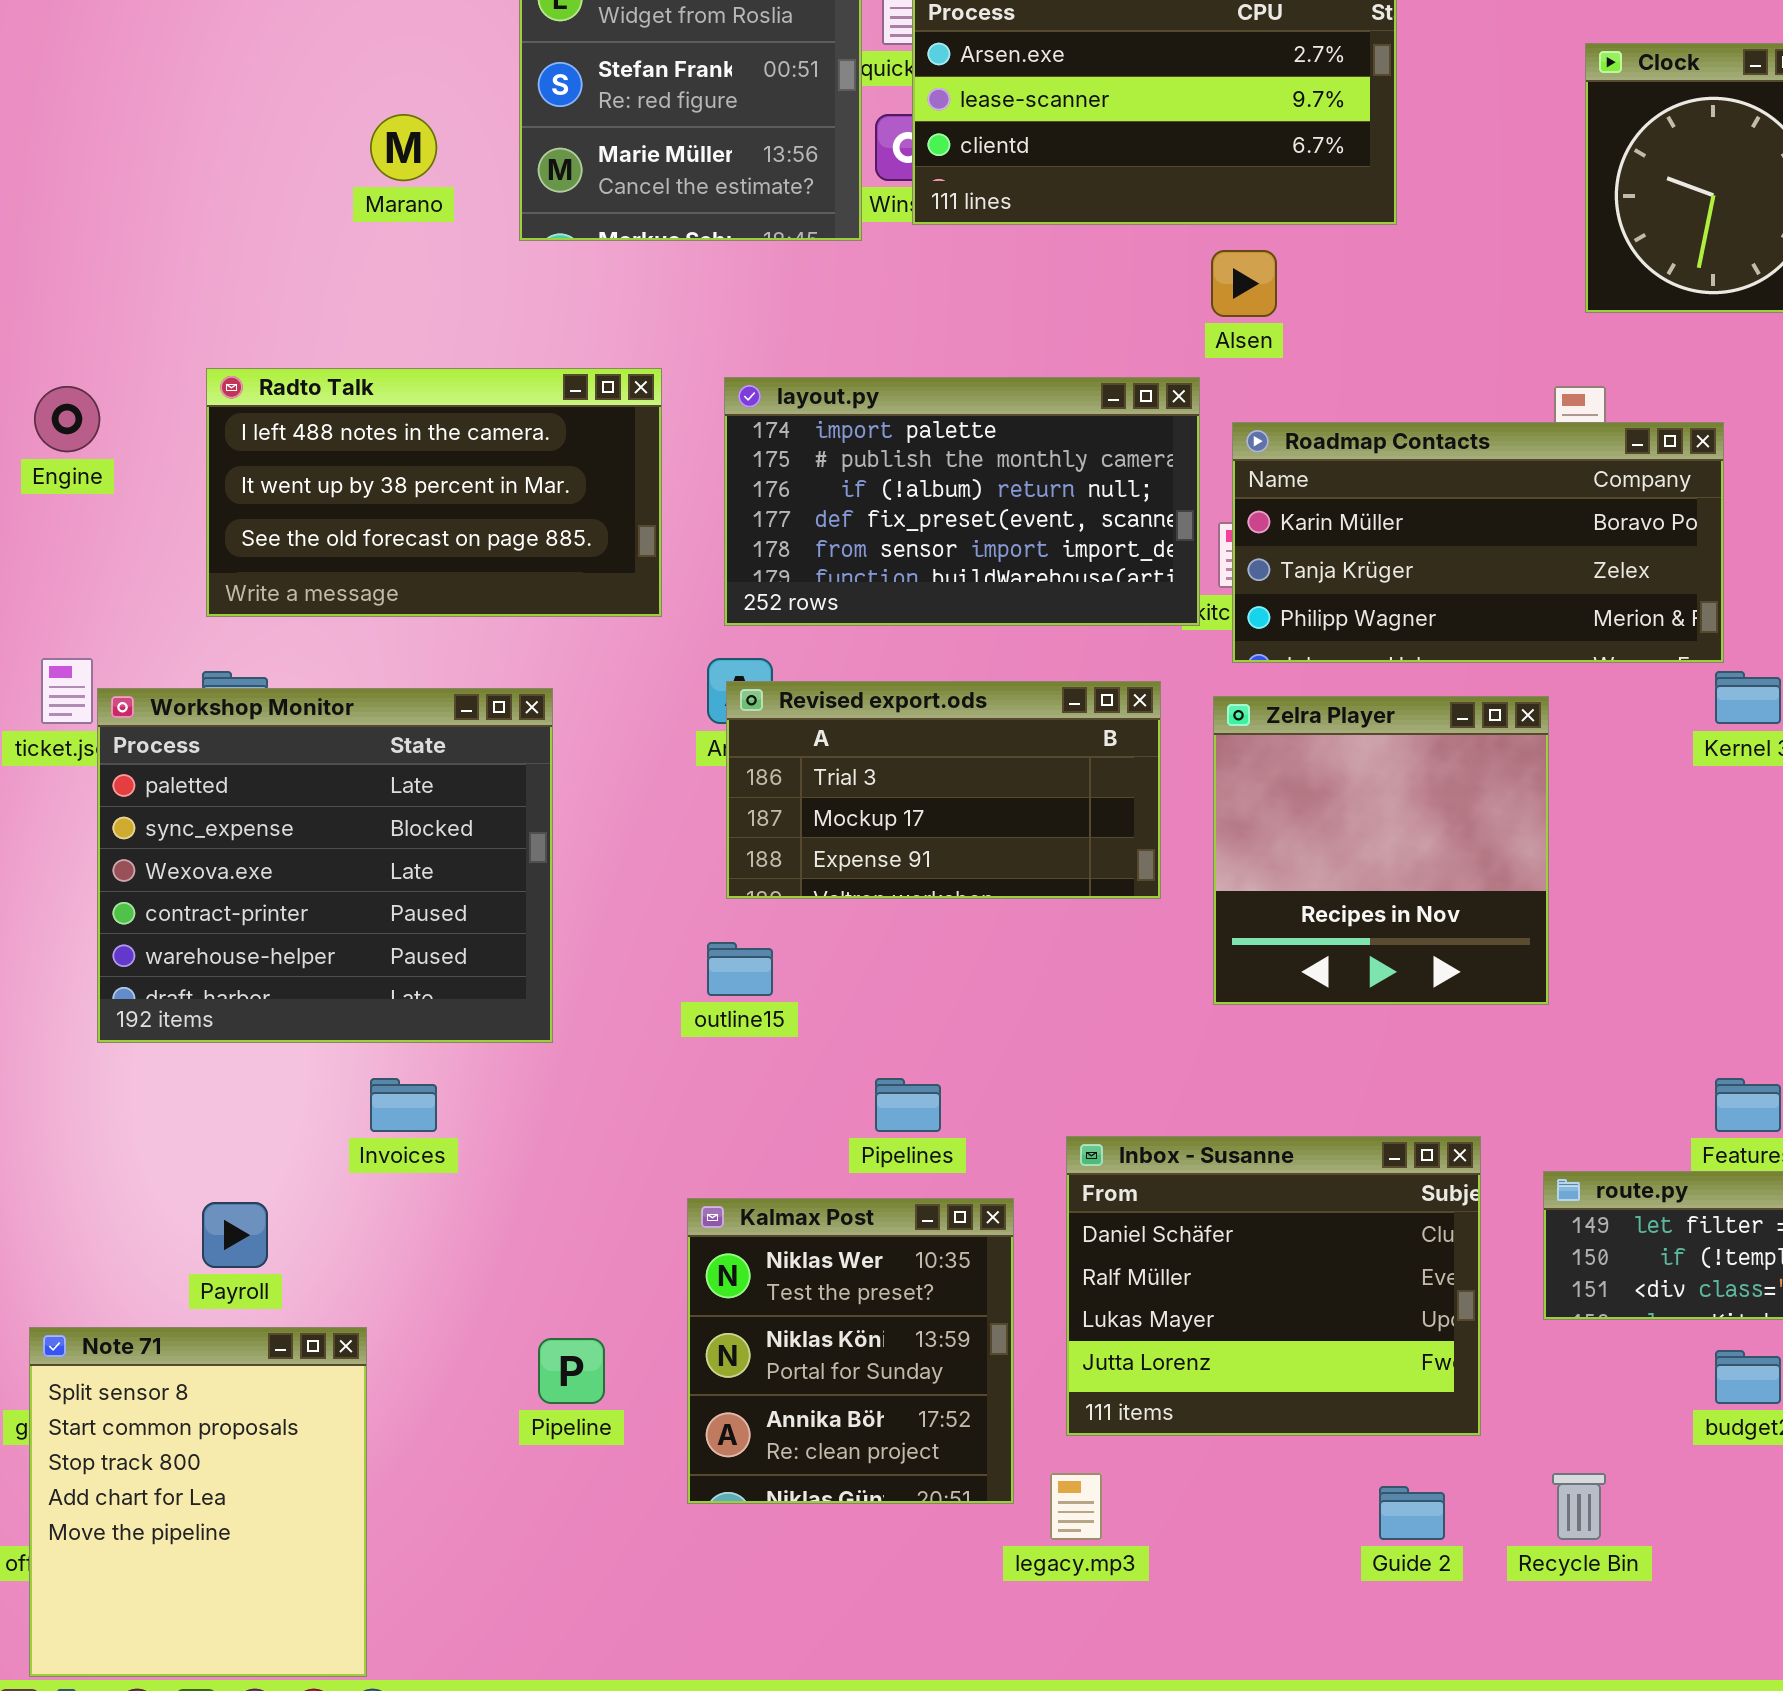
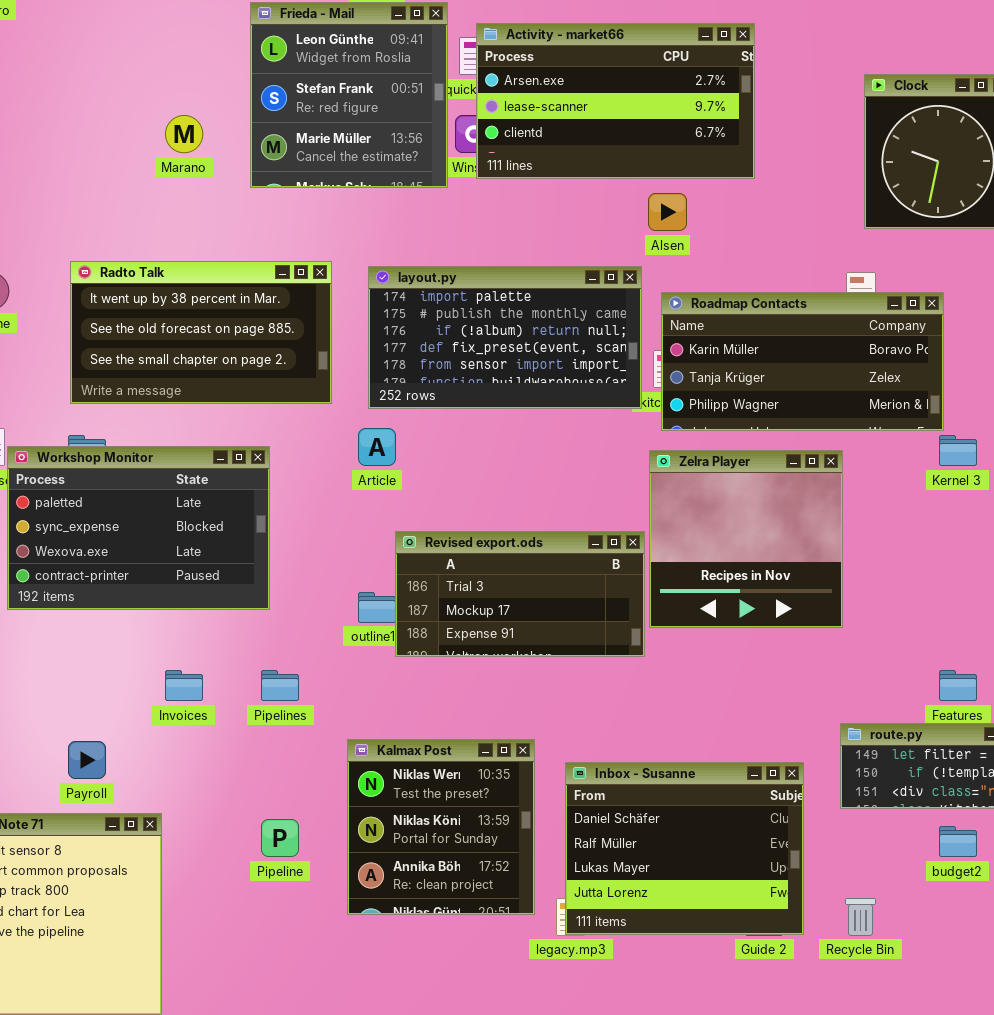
Radto Talk: [206,368,662,617] -> [70,261,332,404], scrolled down 1 row
Revised export.ods: [726,681,1161,899] -> [395,531,645,657], moved
Workshop Monitor: [97,688,553,1043] -> [7,446,270,610], resized
Pipelines: [875,1078,941,1132] -> [261,670,299,701], moved
Inbox - Susanne: [1066,1136,1481,1436] -> [565,762,804,935], moved

